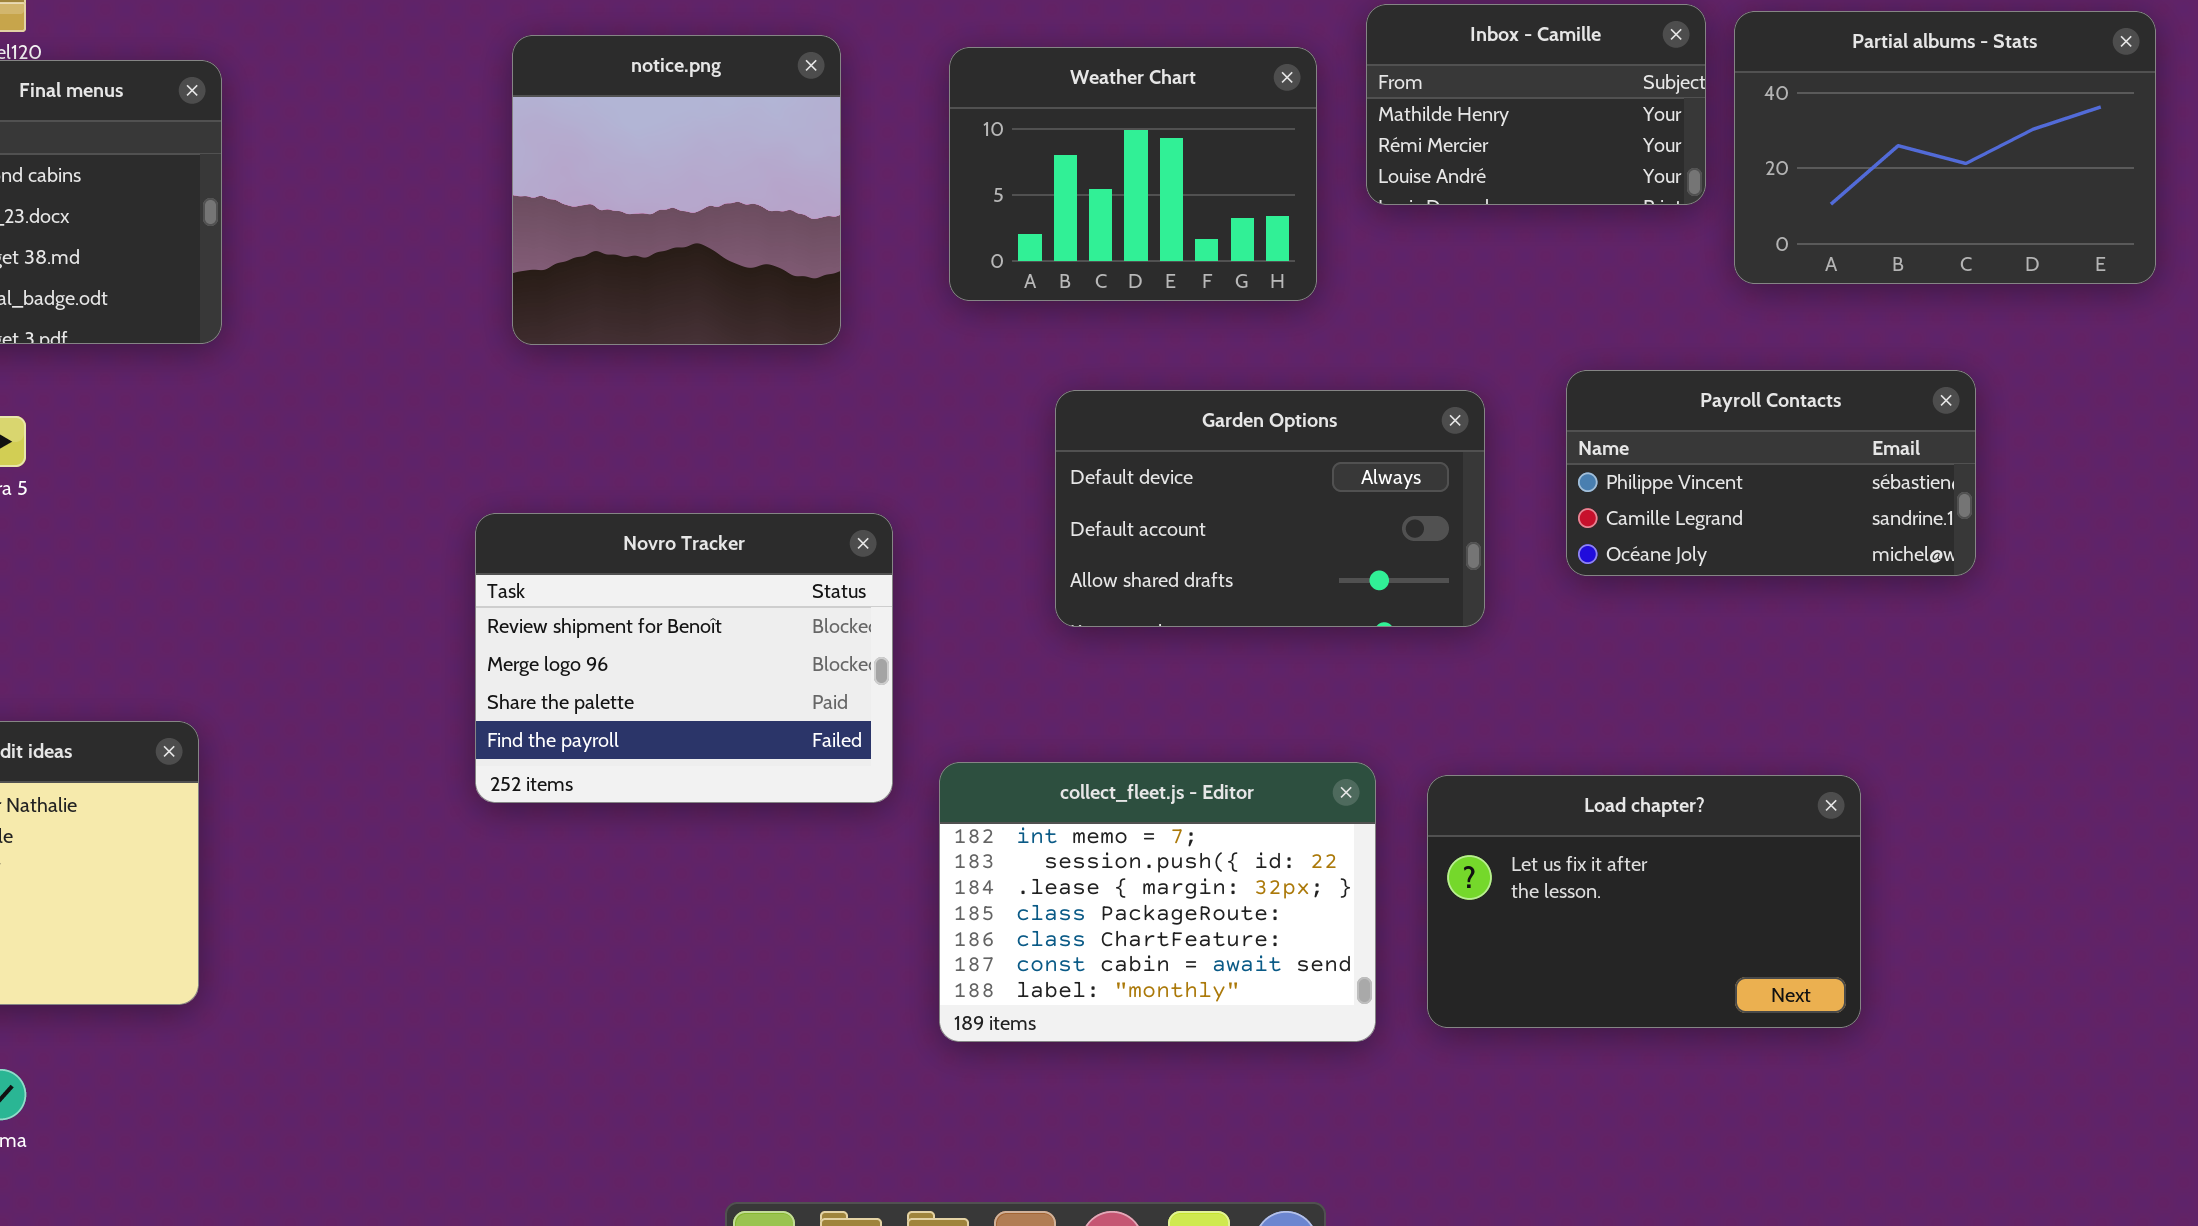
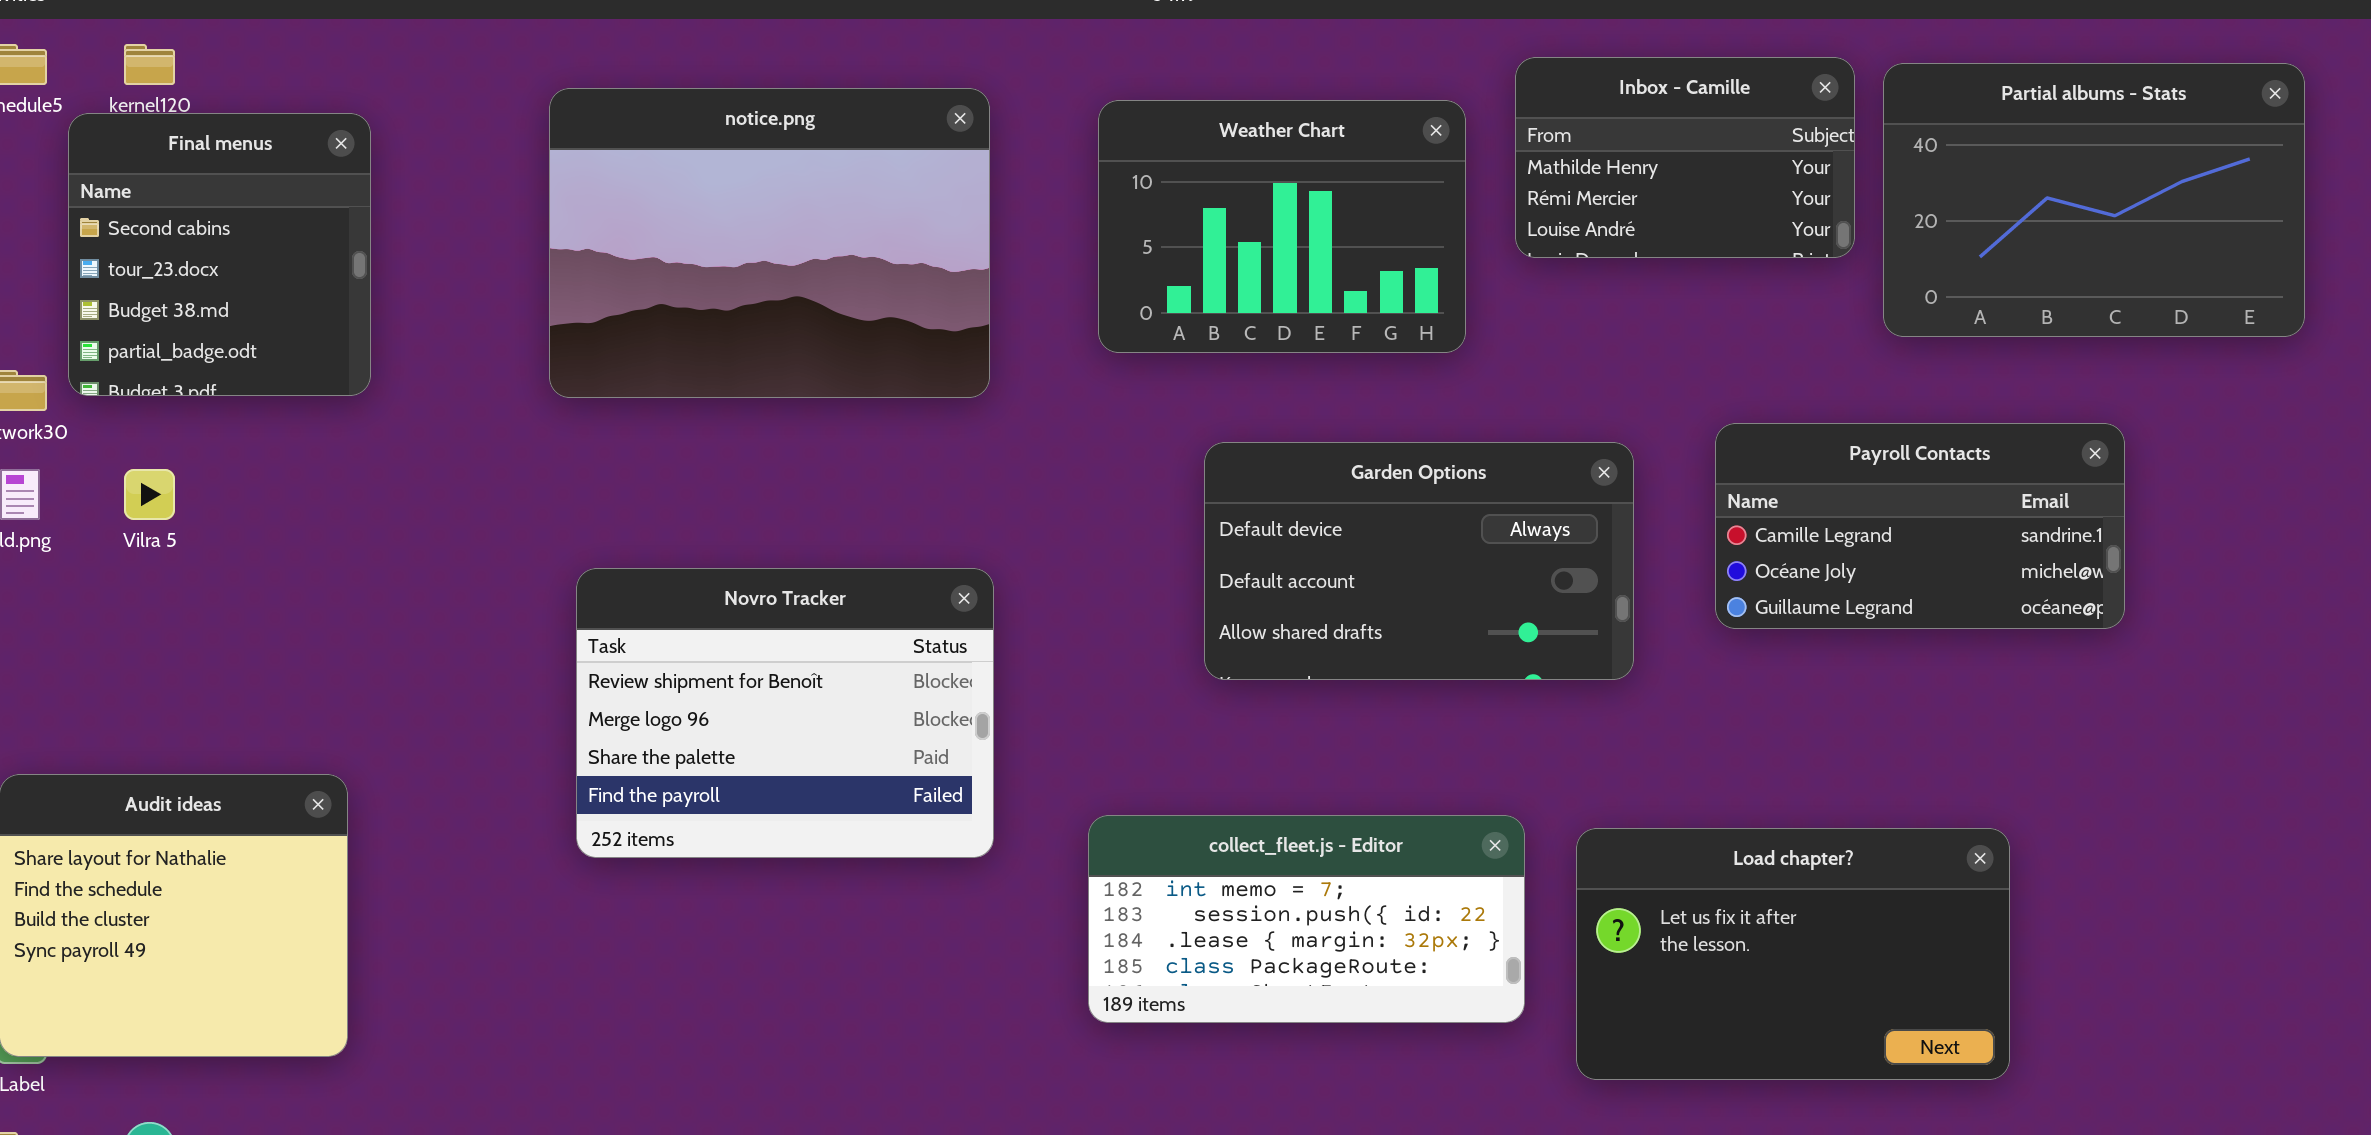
notice.png: [512,35,841,345] -> [549,88,990,398], resized
Payroll Contacts: [1566,370,1976,576] -> [1715,423,2125,629], scrolled down 1 row
Novro Tracker: [475,513,893,803] -> [576,568,994,858], moved
collect_fleet.js - Editor: [939,762,1376,1042] -> [1088,815,1525,1023], resized

